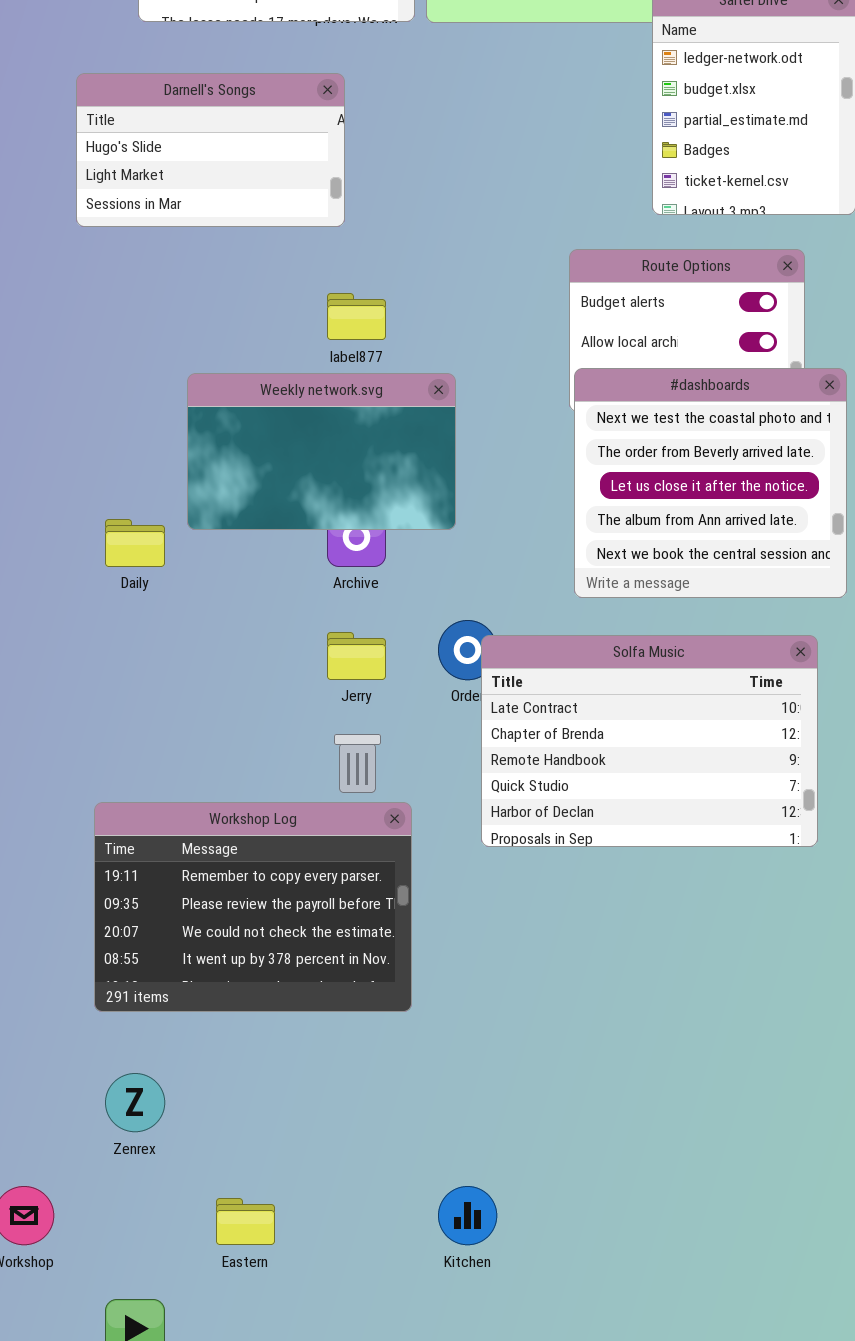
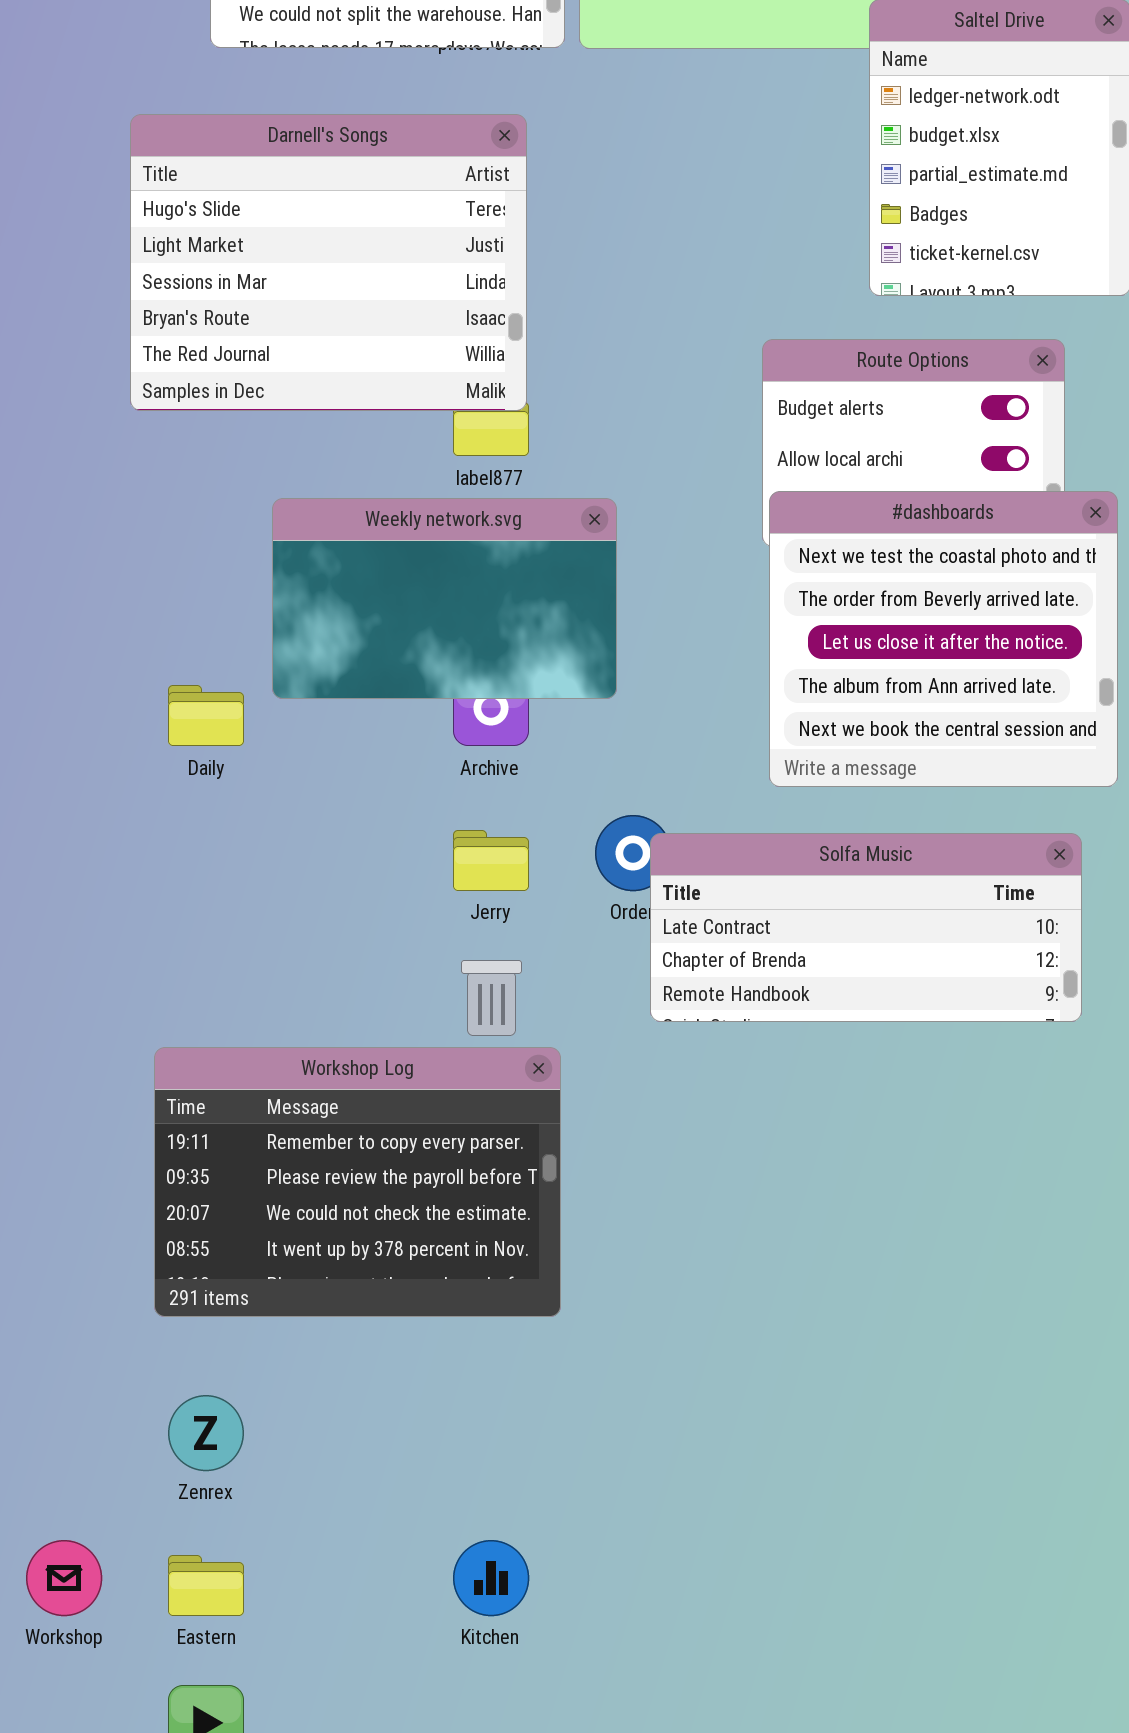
Darnell's Songs: [76,73,345,227] -> [130,114,527,411], resized
Solfa Music: [481,635,818,847] -> [650,833,1082,1022], resized
Kitchen: [438,1186,497,1245] -> [453,1540,529,1616], moved
Eastern: [216,1198,275,1245] -> [168,1555,244,1616], moved

